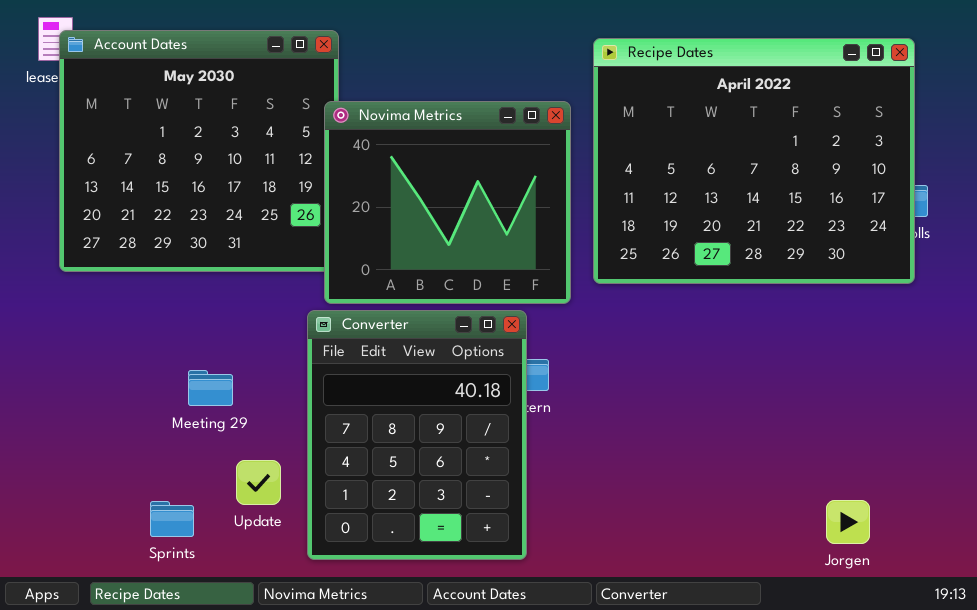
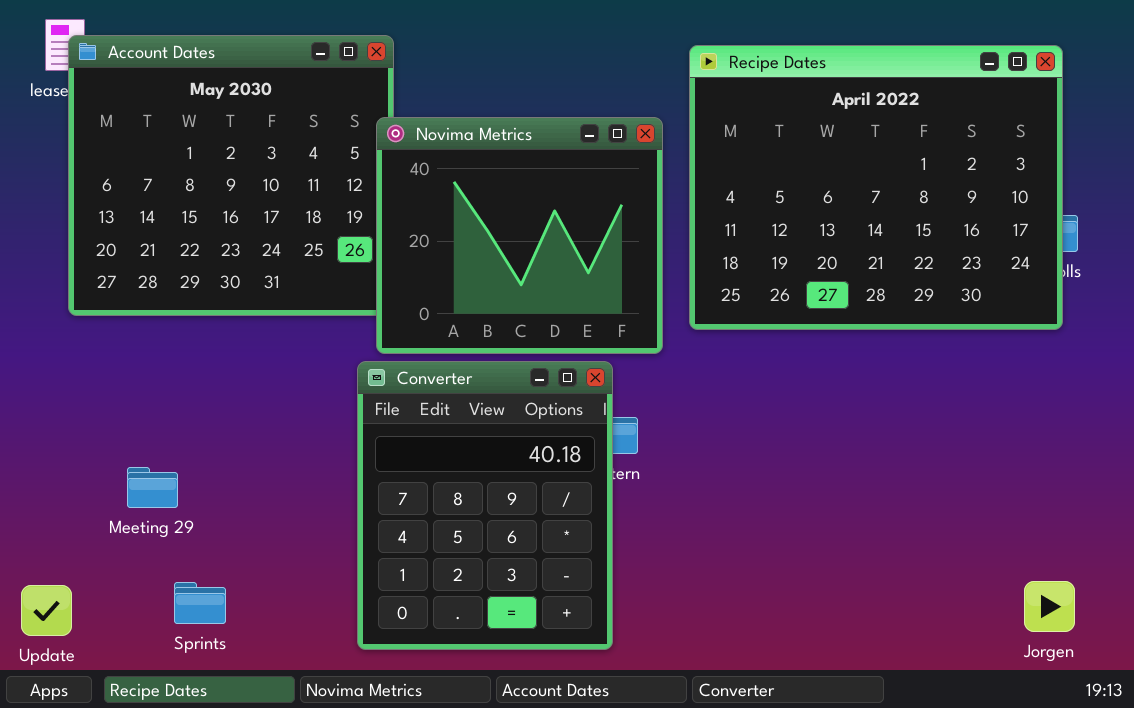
Meeting 29: [188,370,233,406] -> [127,467,178,508], moved
Update: [236,460,281,505] -> [21,585,72,636], moved
Jorgen: [826,500,870,544] -> [1024,581,1075,632], moved

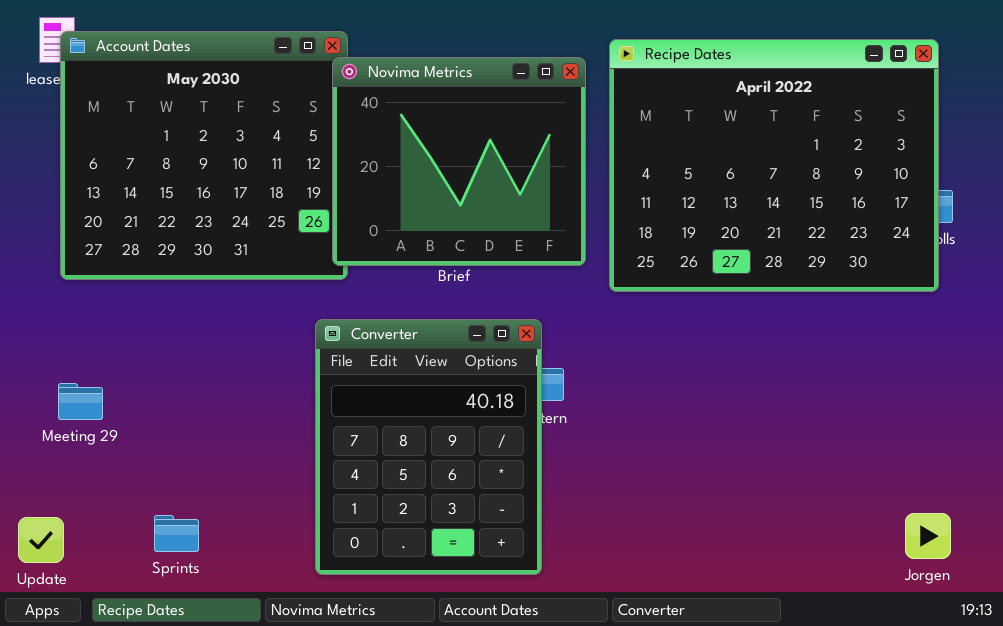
Novima Metrics: [376,117,663,354] -> [332,57,586,266], moved
Meeting 29: [127,467,178,508] -> [58,383,103,420], moved

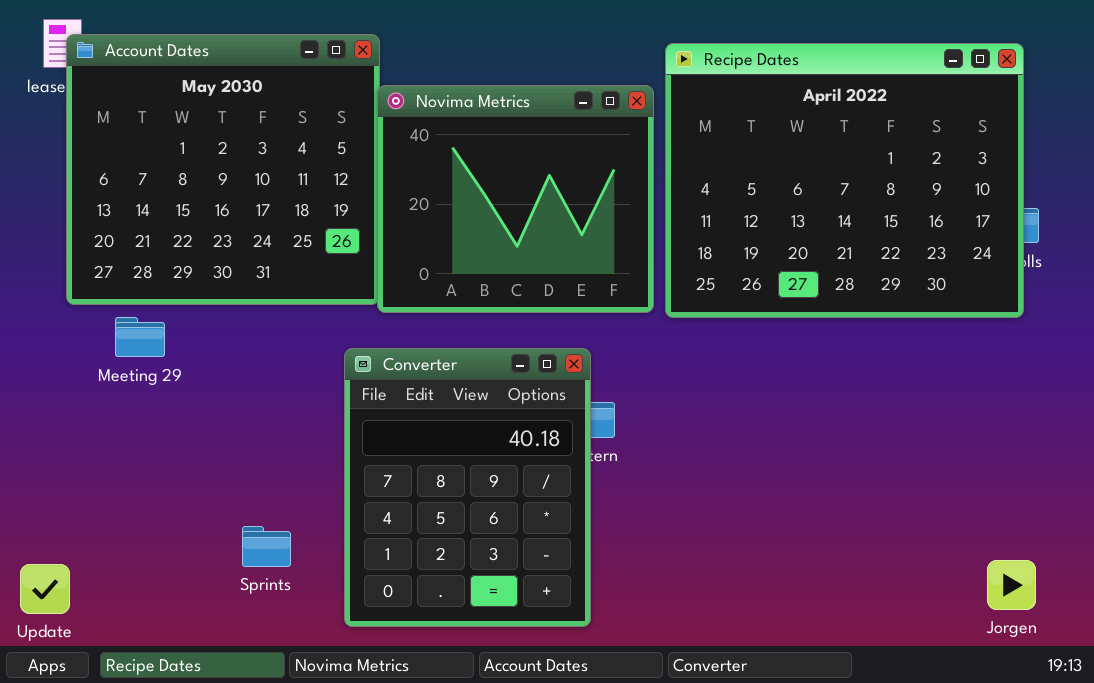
Novima Metrics: [332,57,586,266] -> [377,85,654,313], moved
Meeting 29: [58,383,103,420] -> [115,317,165,357], moved
Sprints: [154,515,199,552] -> [242,526,291,567], moved

